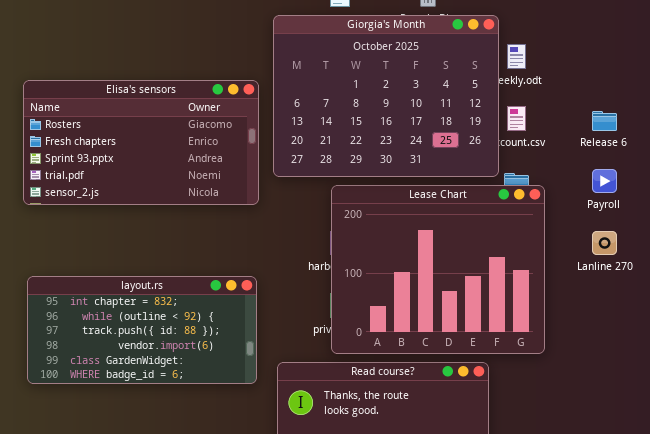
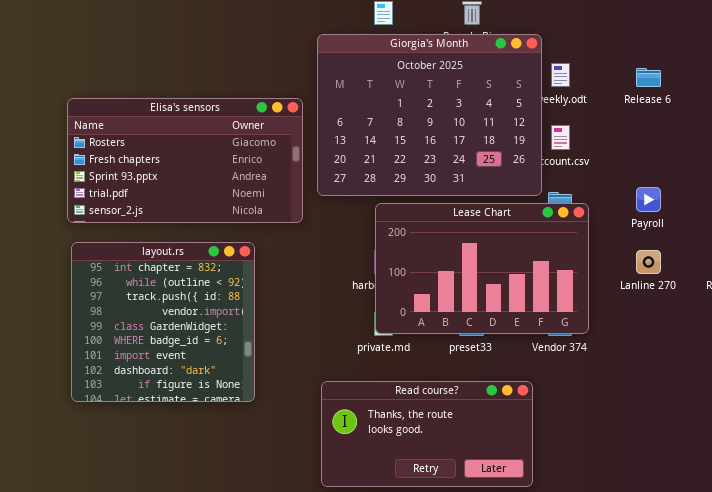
Release 6: [592,111,617,131] -> [636,68,661,87], moved
Lease Chart: [331,185,545,354] -> [375,203,589,334], resized
layout.rs: [27,276,257,384] -> [71,242,255,402], resized

